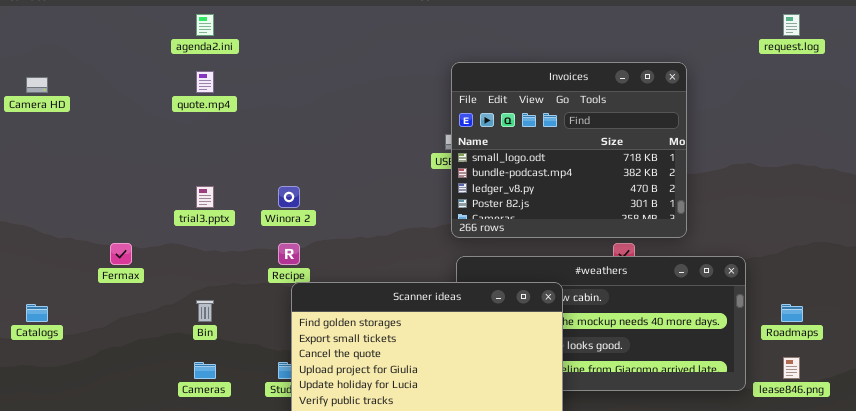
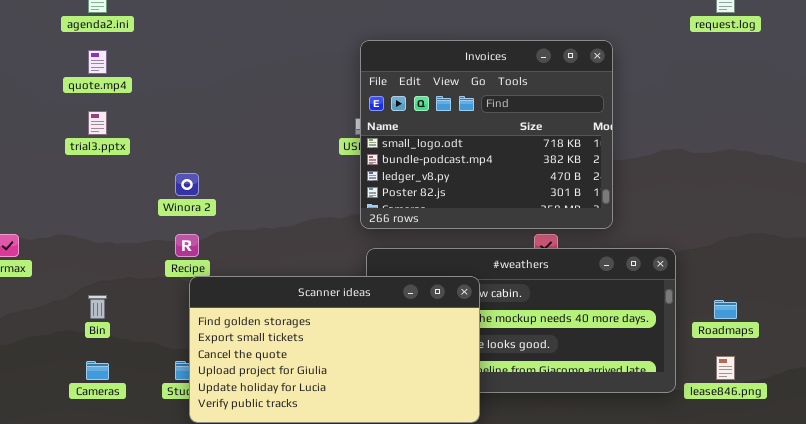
trial3.pptx: [196,186,214,208] -> [88,111,107,135], moved

